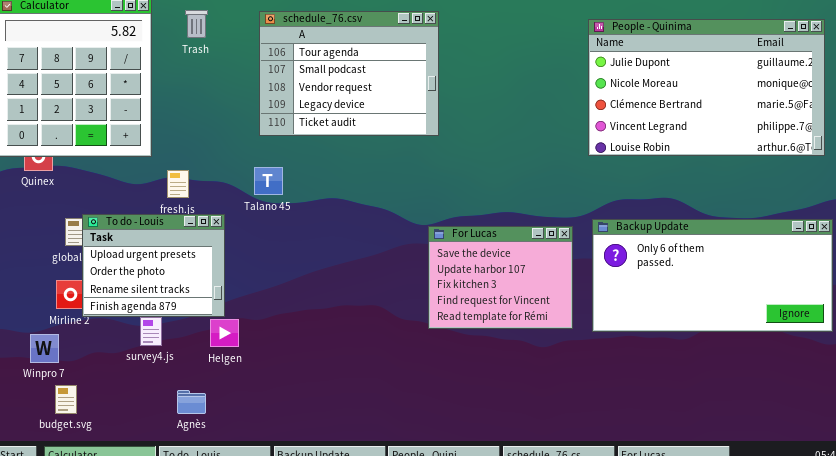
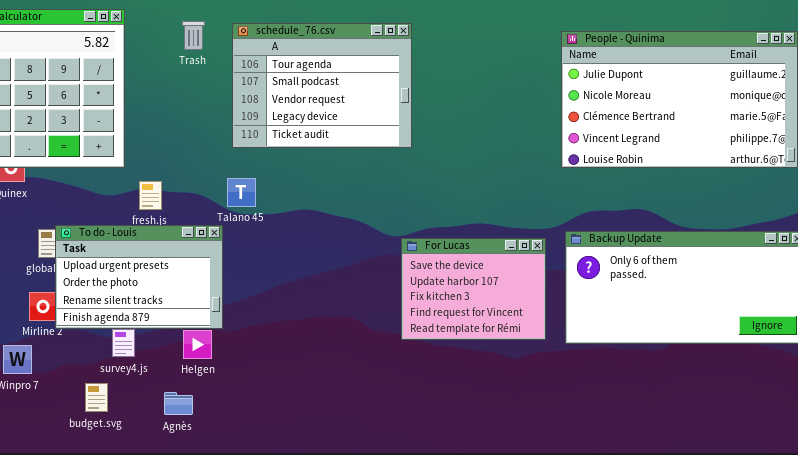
Trash: [185,10,208,38] -> [182,21,205,50], moved
To do - Louis: [82,214,225,317] -> [55,225,223,329], resized
budget.svg: [55,385,77,414] -> [85,383,108,412], moved
Agnès: [177,390,206,414] -> [164,392,193,415], moved

